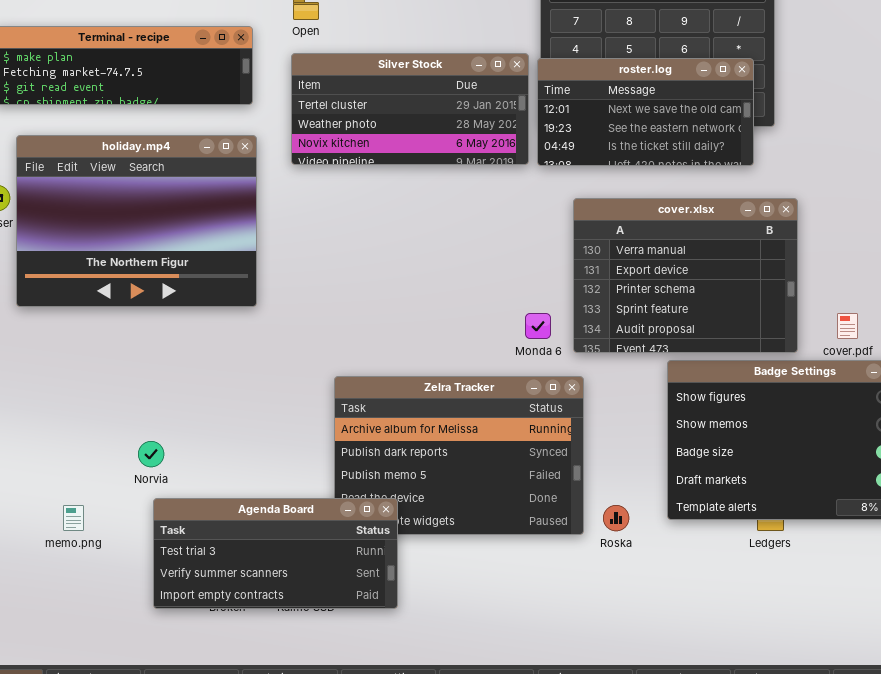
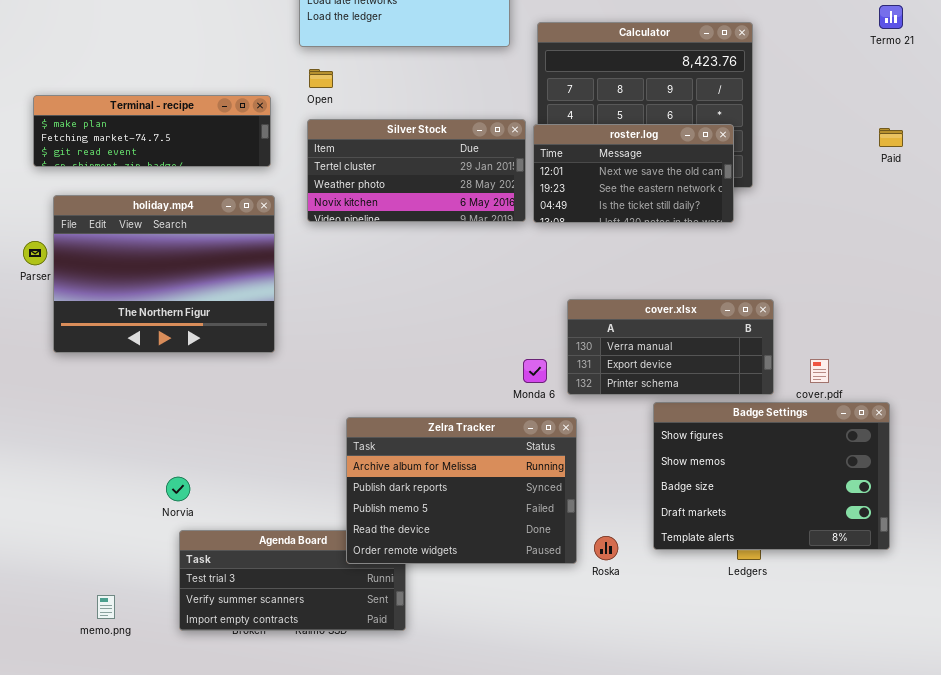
cover.xlsx: [573,198,798,353] -> [567,299,774,395], resized
Zelra Tracker: [334,376,584,535] -> [346,417,577,564], raised
memo.png: [63,505,84,531] -> [97,595,115,619], moved

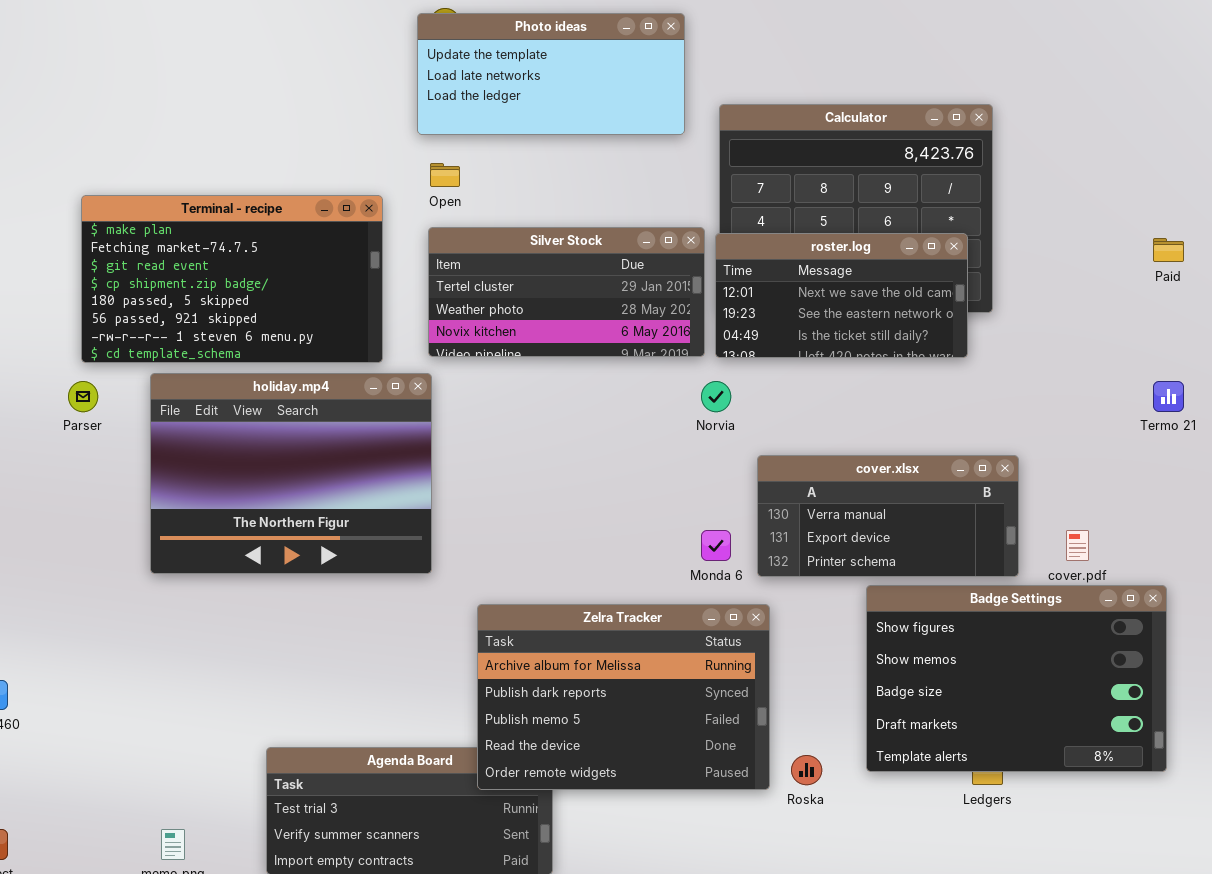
Termo 21: [879,5,903,29] -> [1153,381,1184,412], moved
Terminal - recipe: [33,95,271,167] -> [81,195,383,363], resized
holiday.mp4: [53,195,275,353] -> [150,373,432,574], moved
Norvia: [166,477,190,501] -> [701,381,731,412], moved

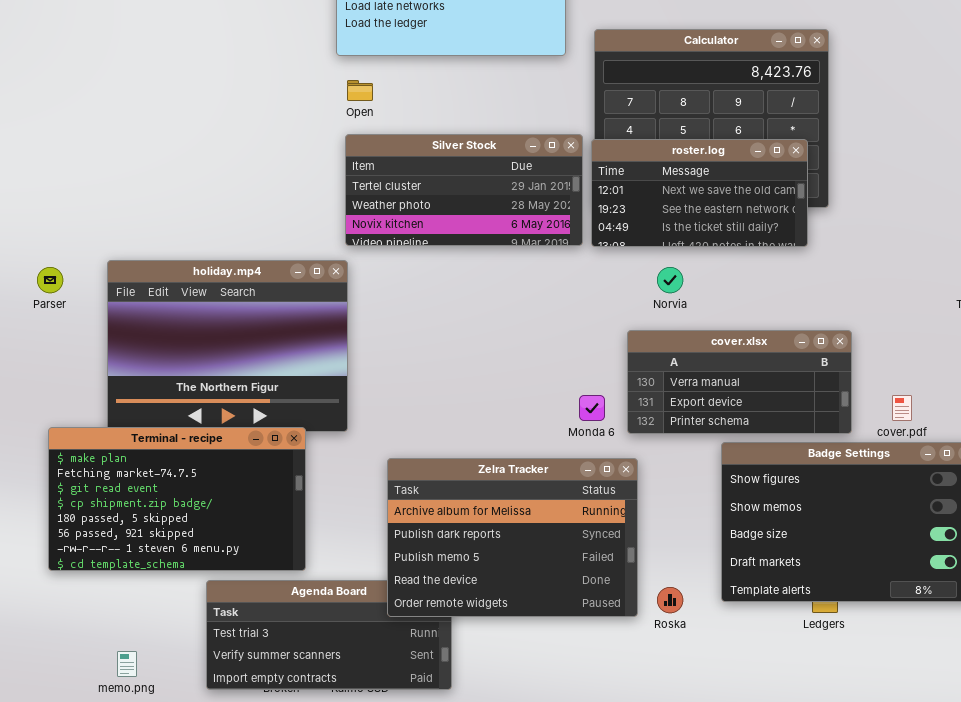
Terminal - recipe: [81,195,383,363] -> [48,427,306,571], moved
Norvia: [701,381,731,412] -> [657,267,683,293], moved

